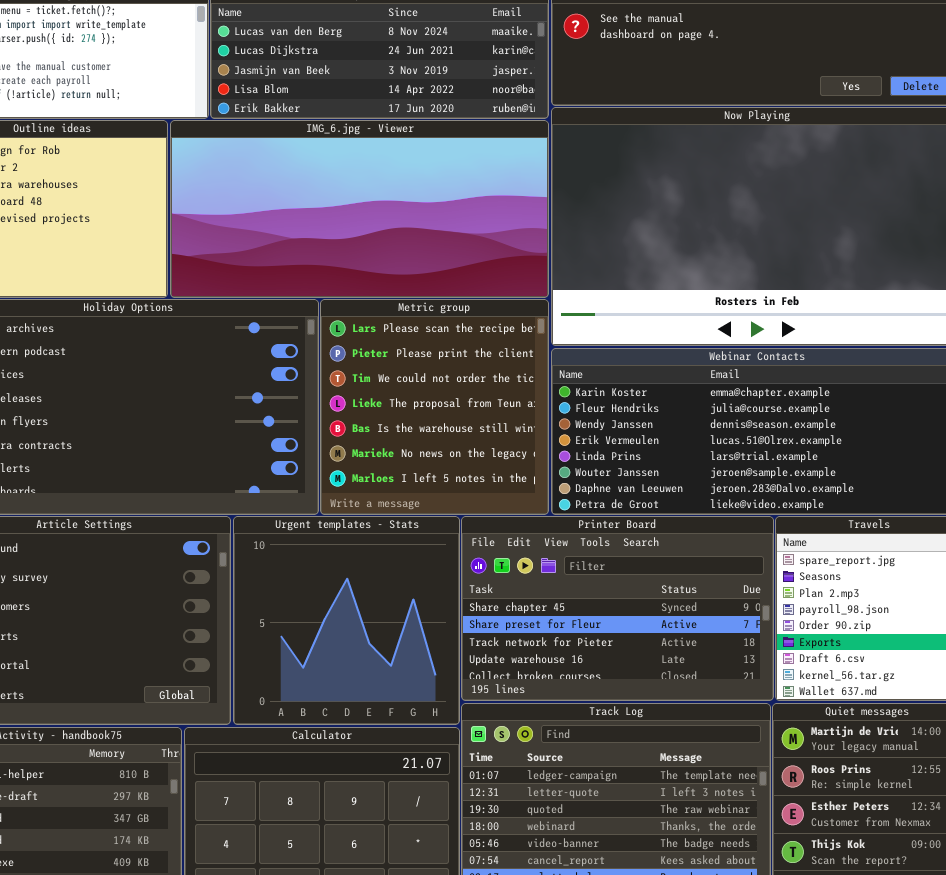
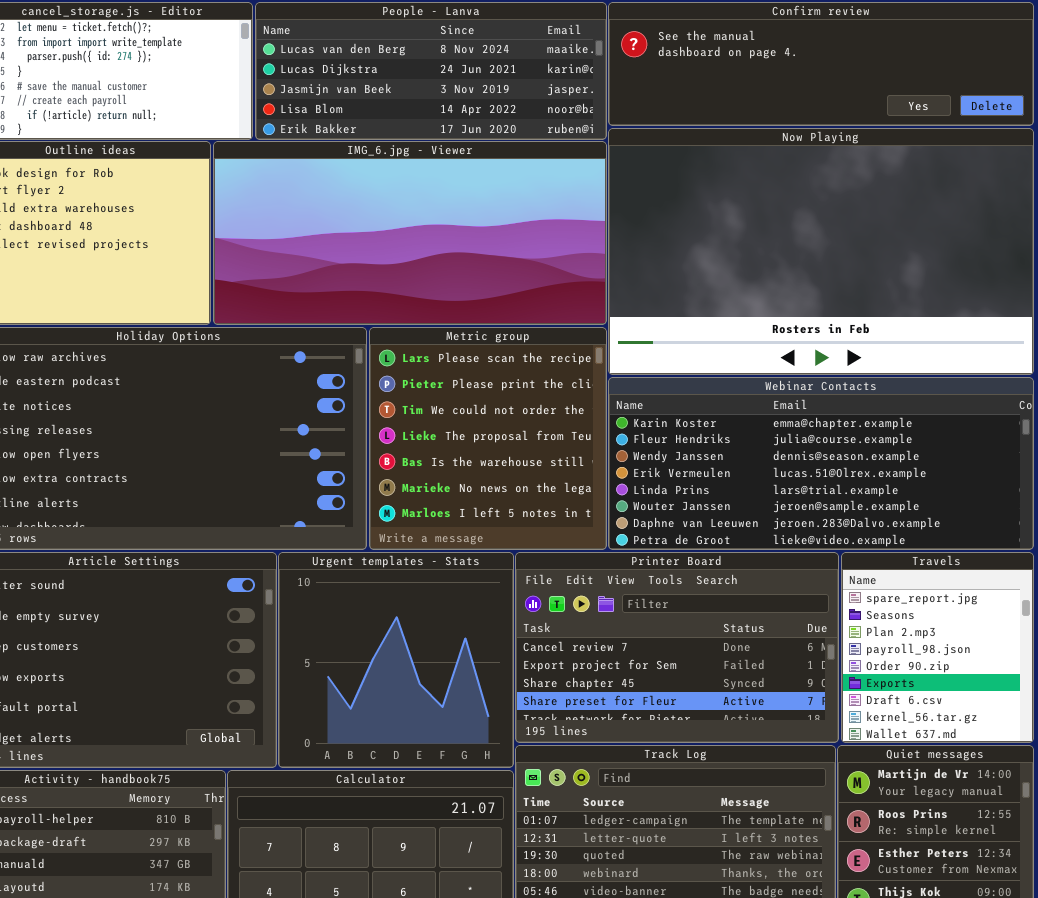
Printer Board: [461,516,774,701] -> [515,552,839,743], scrolled up 2 rows

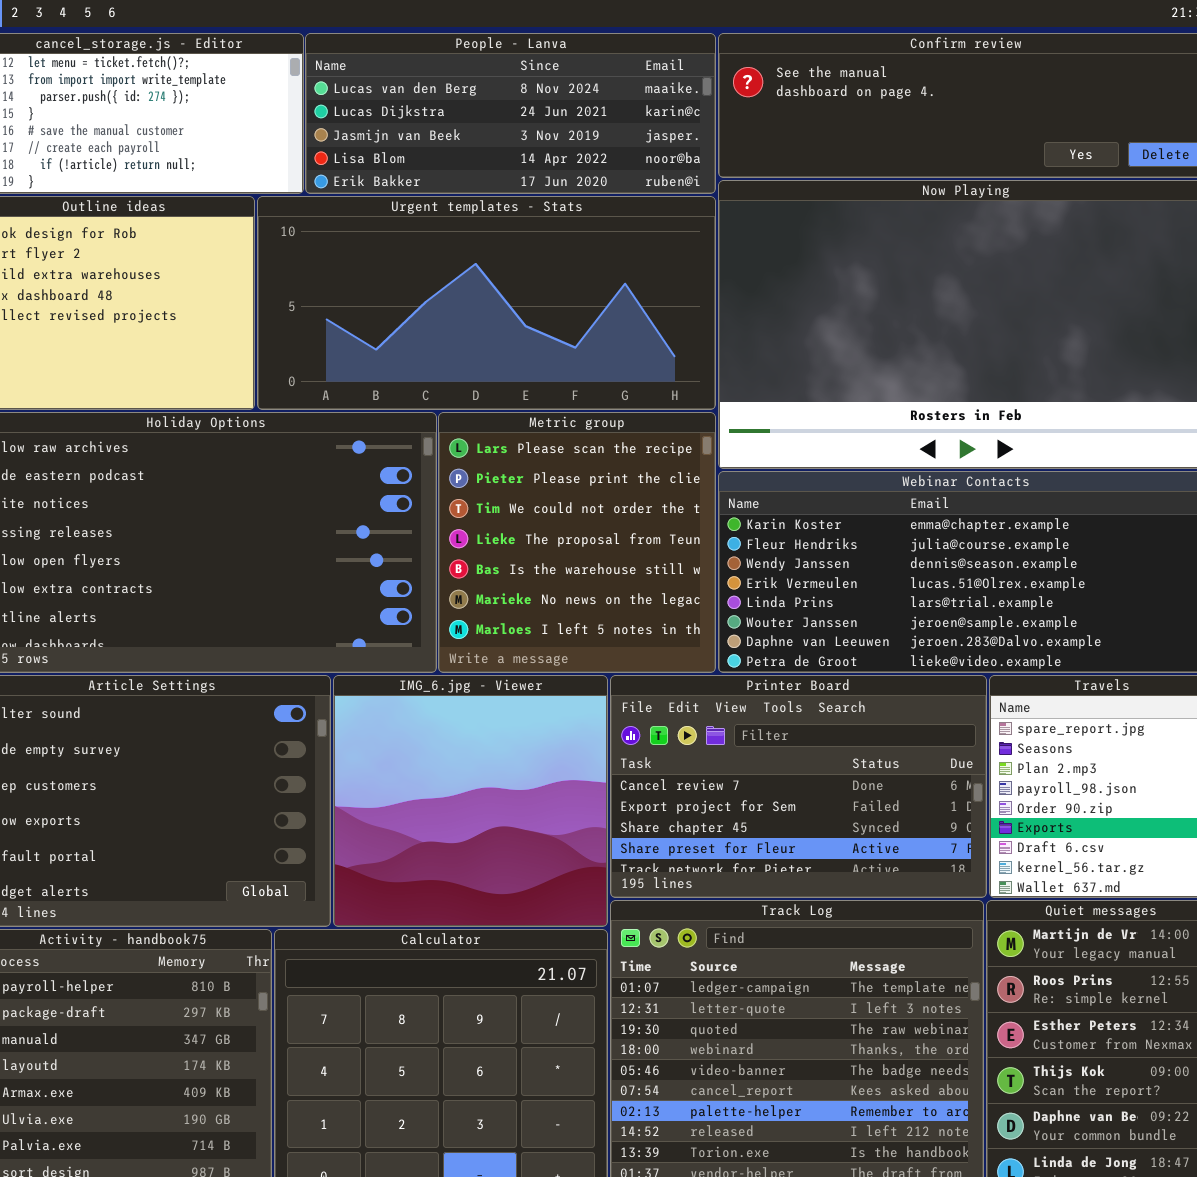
IMG_6.jpg - Viewer: [213,141,607,325] -> [333,675,608,927], moved, resized
Urgent templates - Stats: [278,552,514,768] -> [257,196,716,410], moved, resized

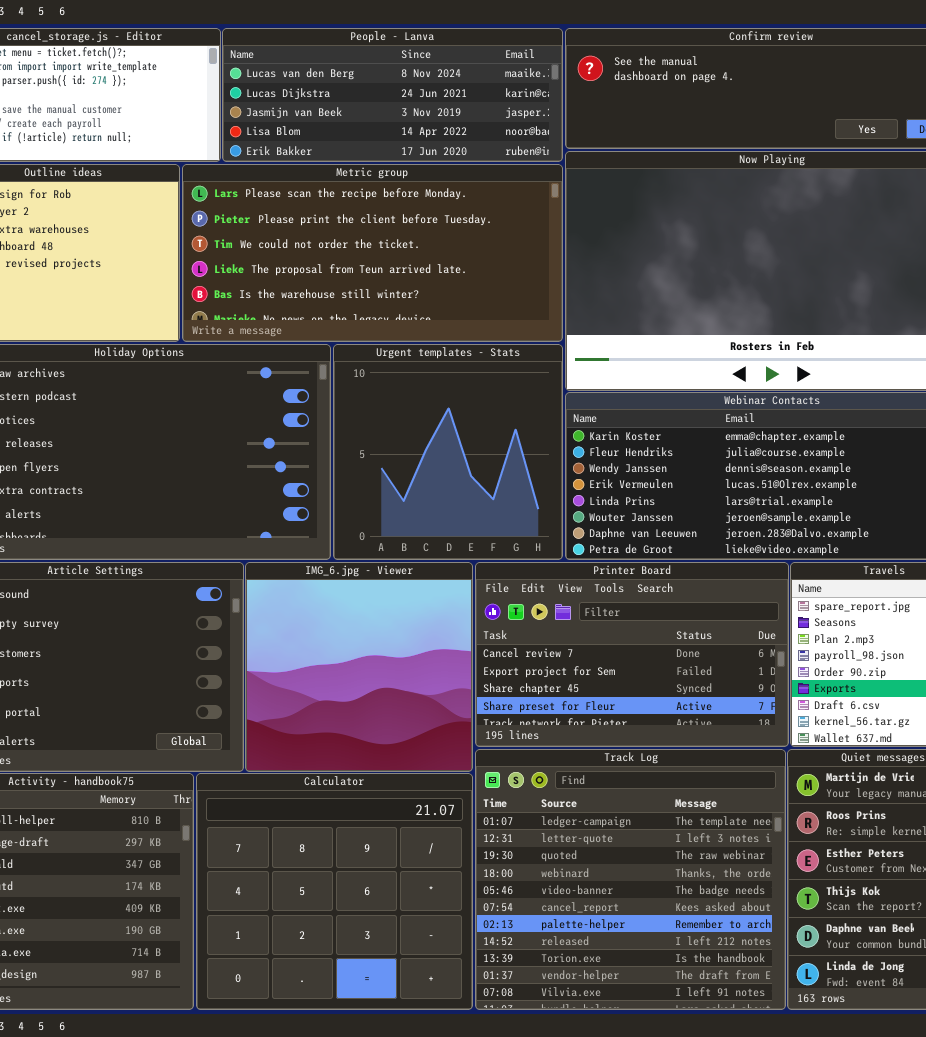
Urgent templates - Stats: [257,196,716,410] -> [333,344,563,560], moved, resized
Metric group: [438,412,716,673] -> [182,164,563,342], moved, resized

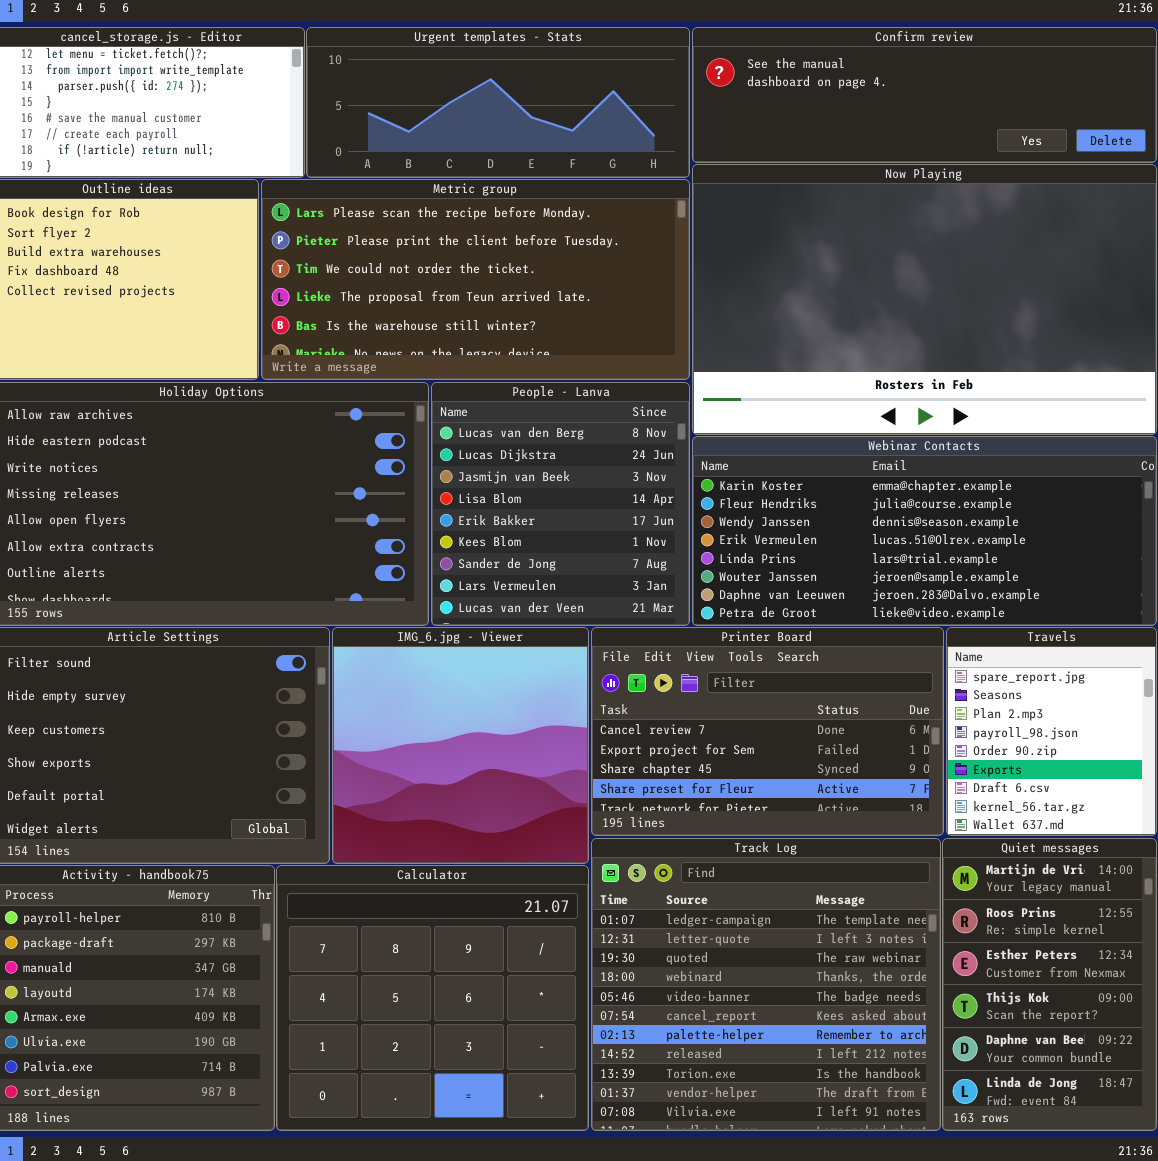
People - Lanva: [222,28,563,162] -> [431,382,690,626], moved, resized
Urgent templates - Stats: [333,344,563,560] -> [306,27,690,178], moved, resized

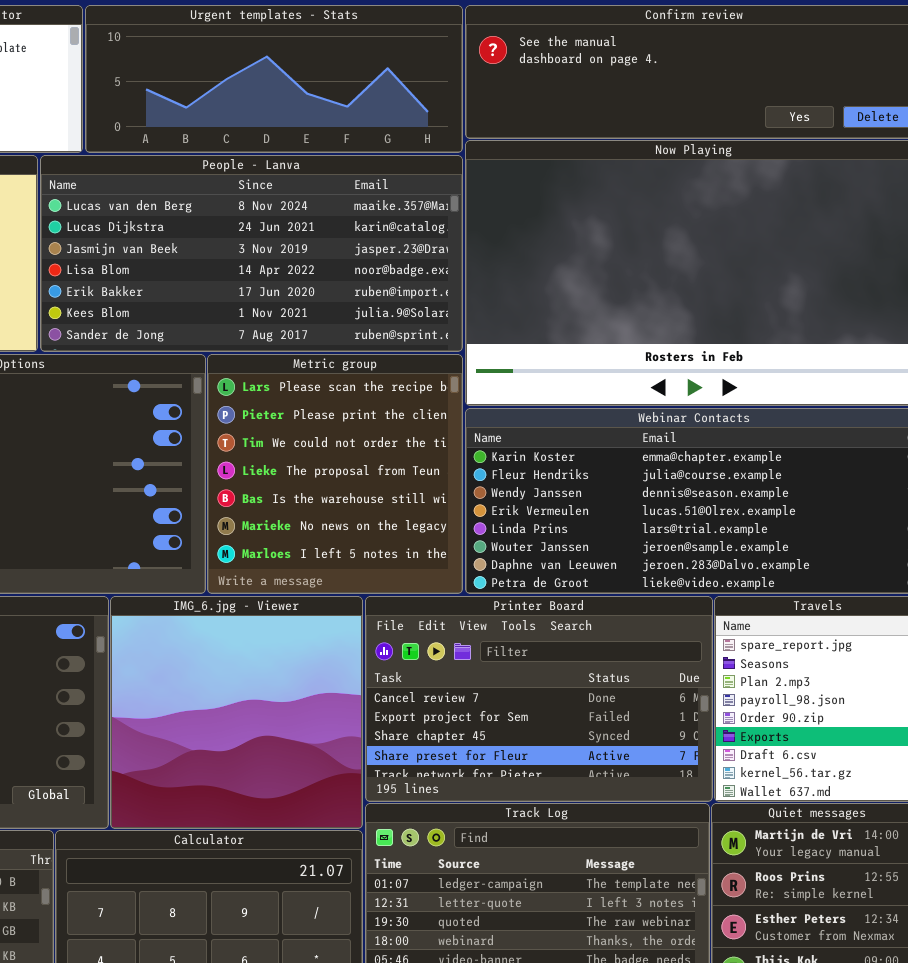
Metric group: [261,179,690,380] -> [207,354,463,594], moved, resized
People - Lanva: [431,382,690,626] -> [40,155,463,352], moved, resized

